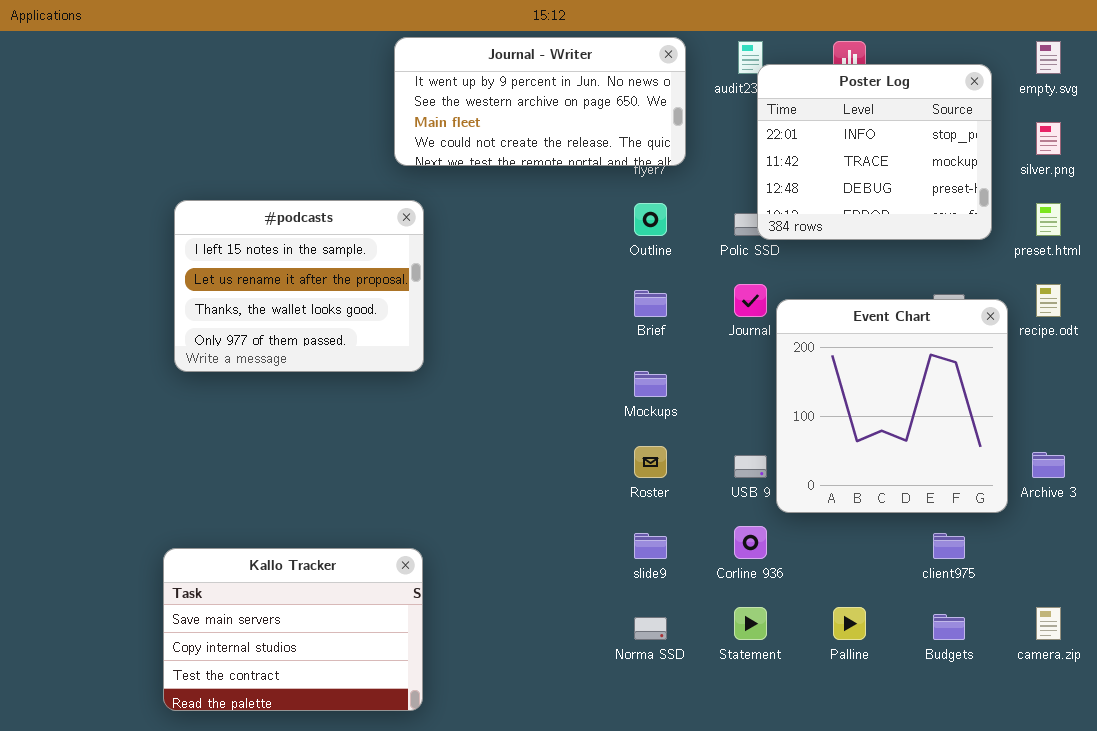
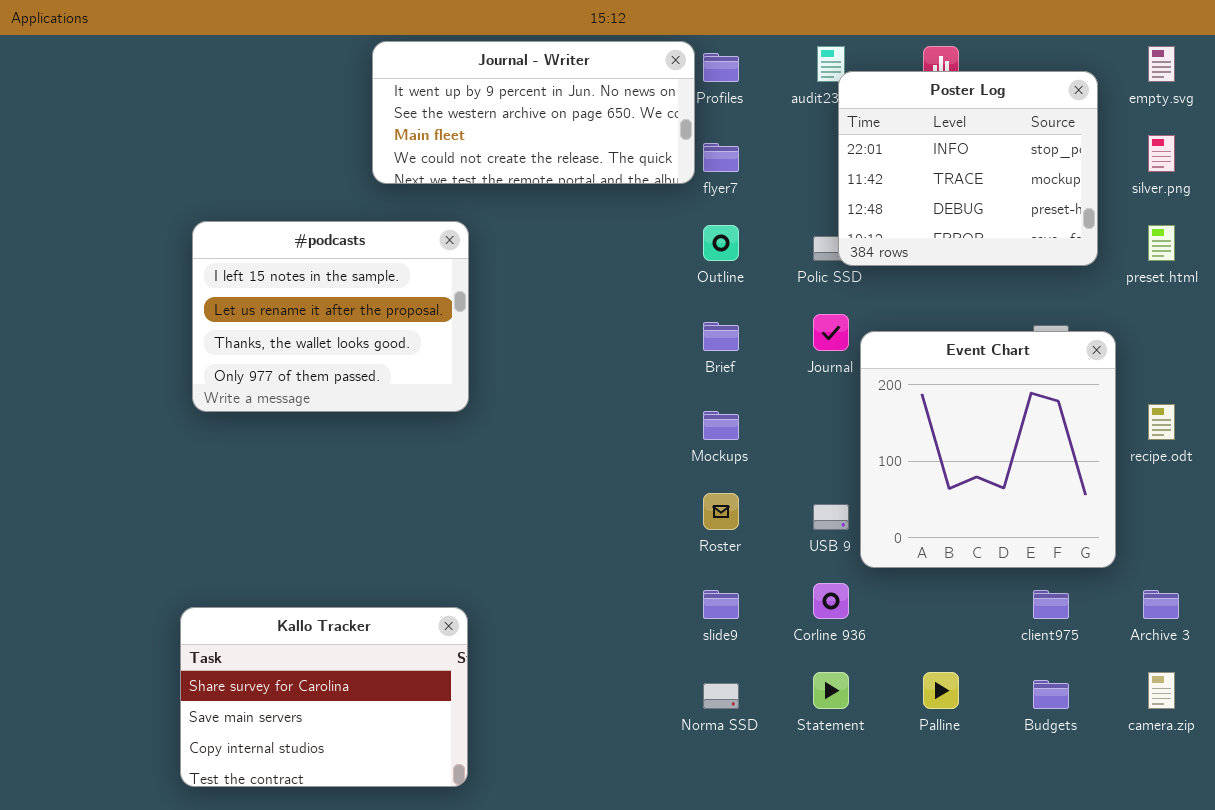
Journal - Writer: [394,37,686,166] -> [372,41,695,184], moved
recipe.odt: [1036,284,1061,317] -> [1148,404,1175,440], moved
Archive 3: [1032,452,1065,478] -> [1143,590,1179,619], moved
Kallo Tracker: [163,548,423,711] -> [180,607,468,787], scrolled up 1 row

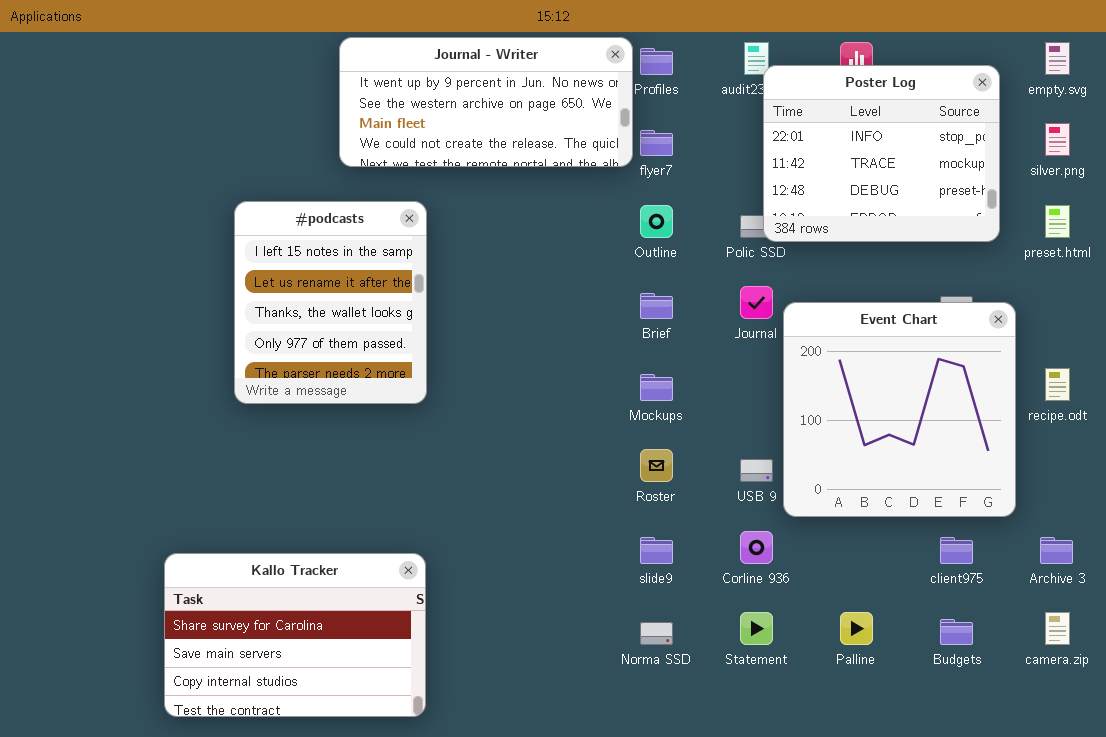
#podcasts: [192,221,469,412] -> [234,201,427,404], resized

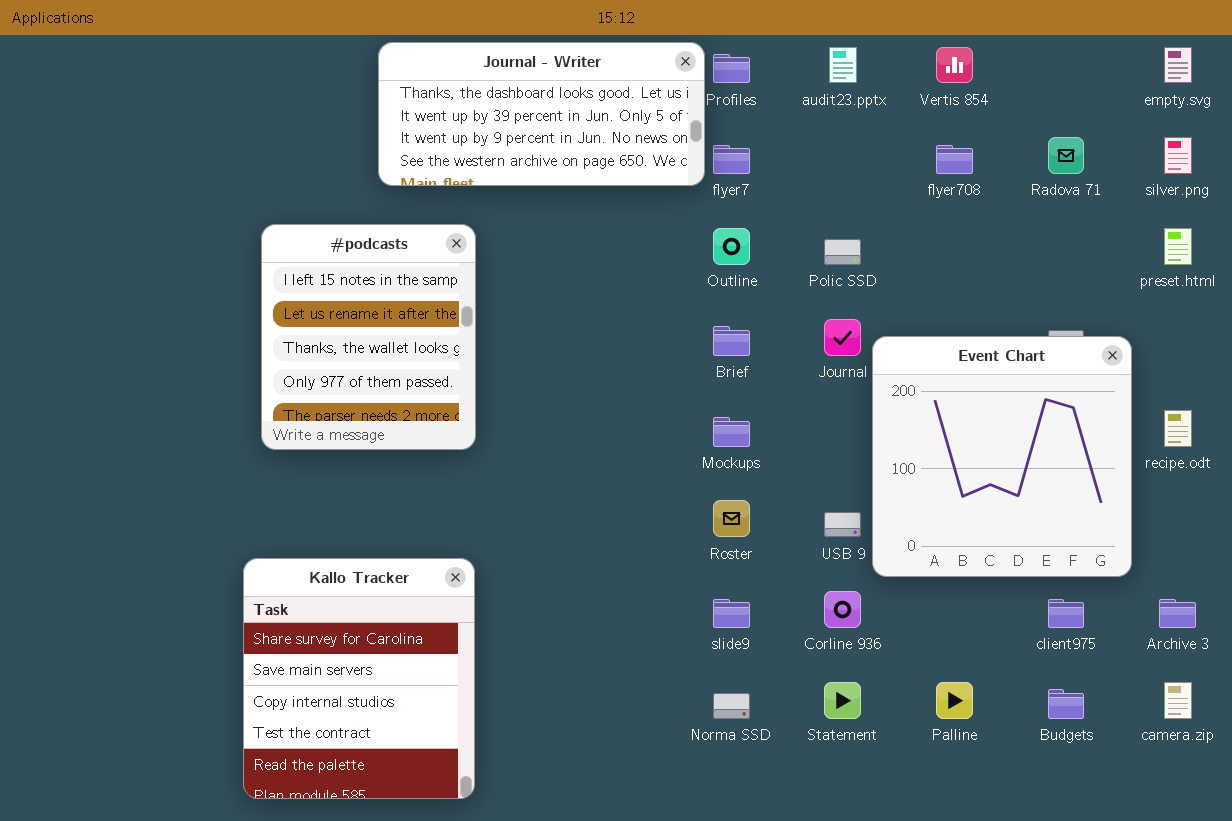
Journal - Writer: [339,37,633,167] -> [378,42,705,186], scrolled up 2 rows
Poster Log: [763,65,1000,242] -> none, closed
Kallo Tracker: [164,553,426,717] -> [243,558,475,799], resized

